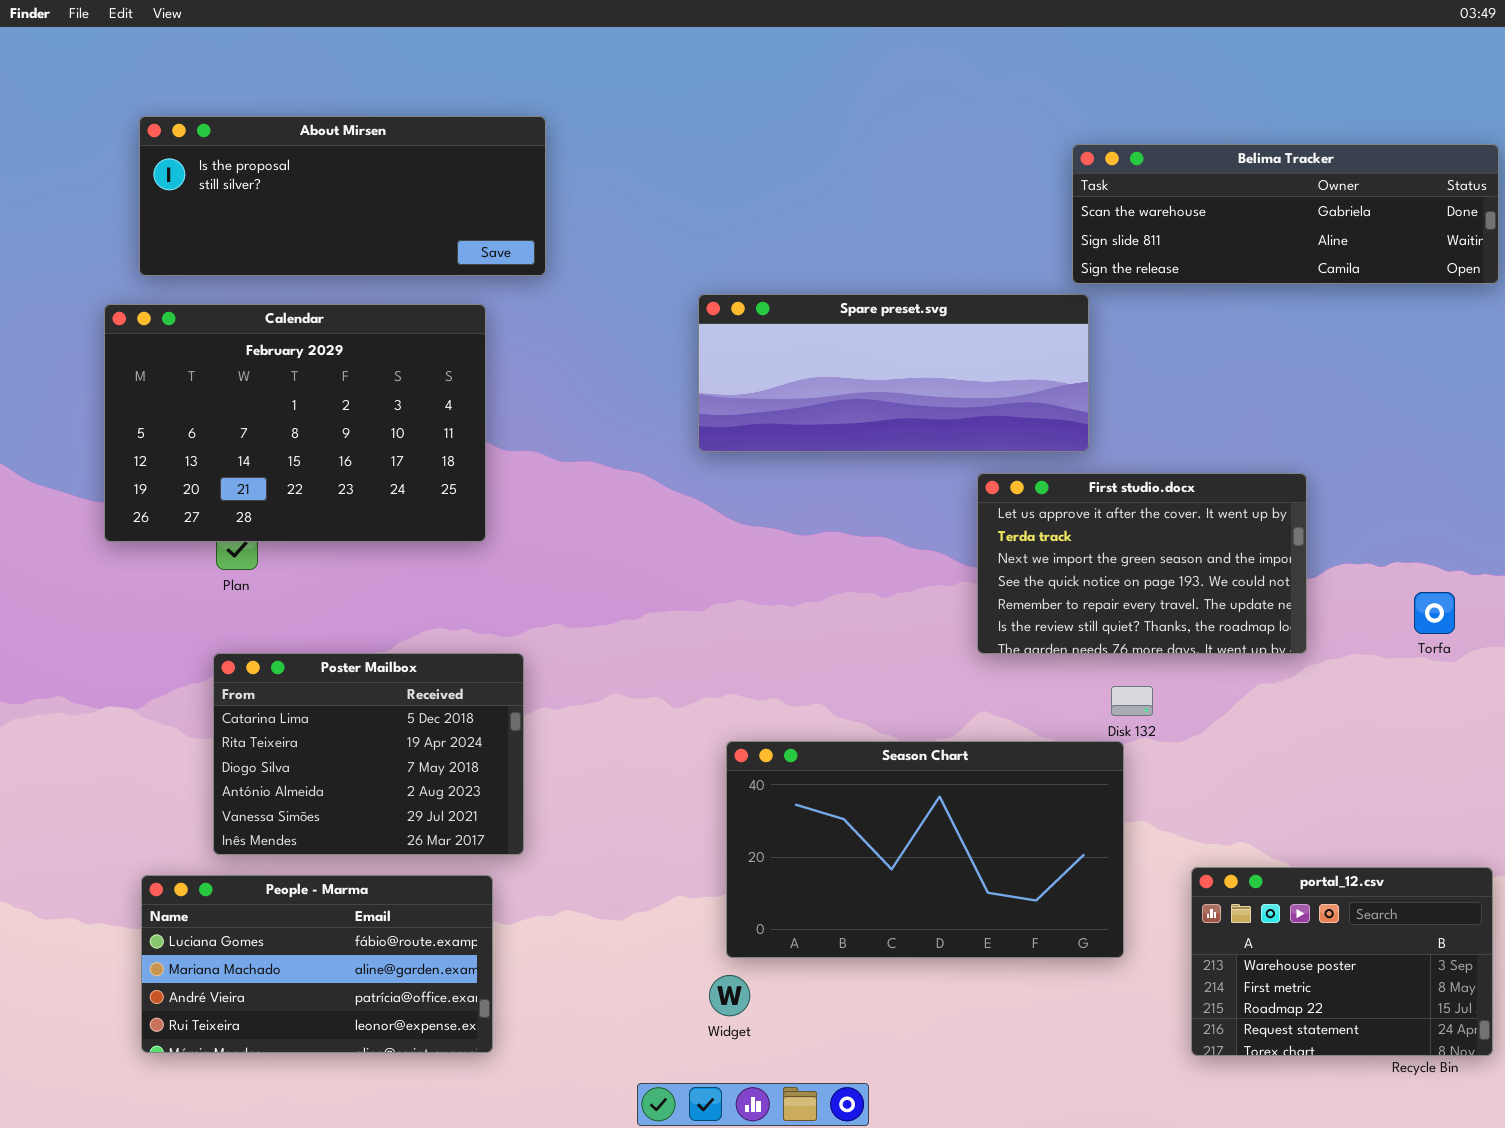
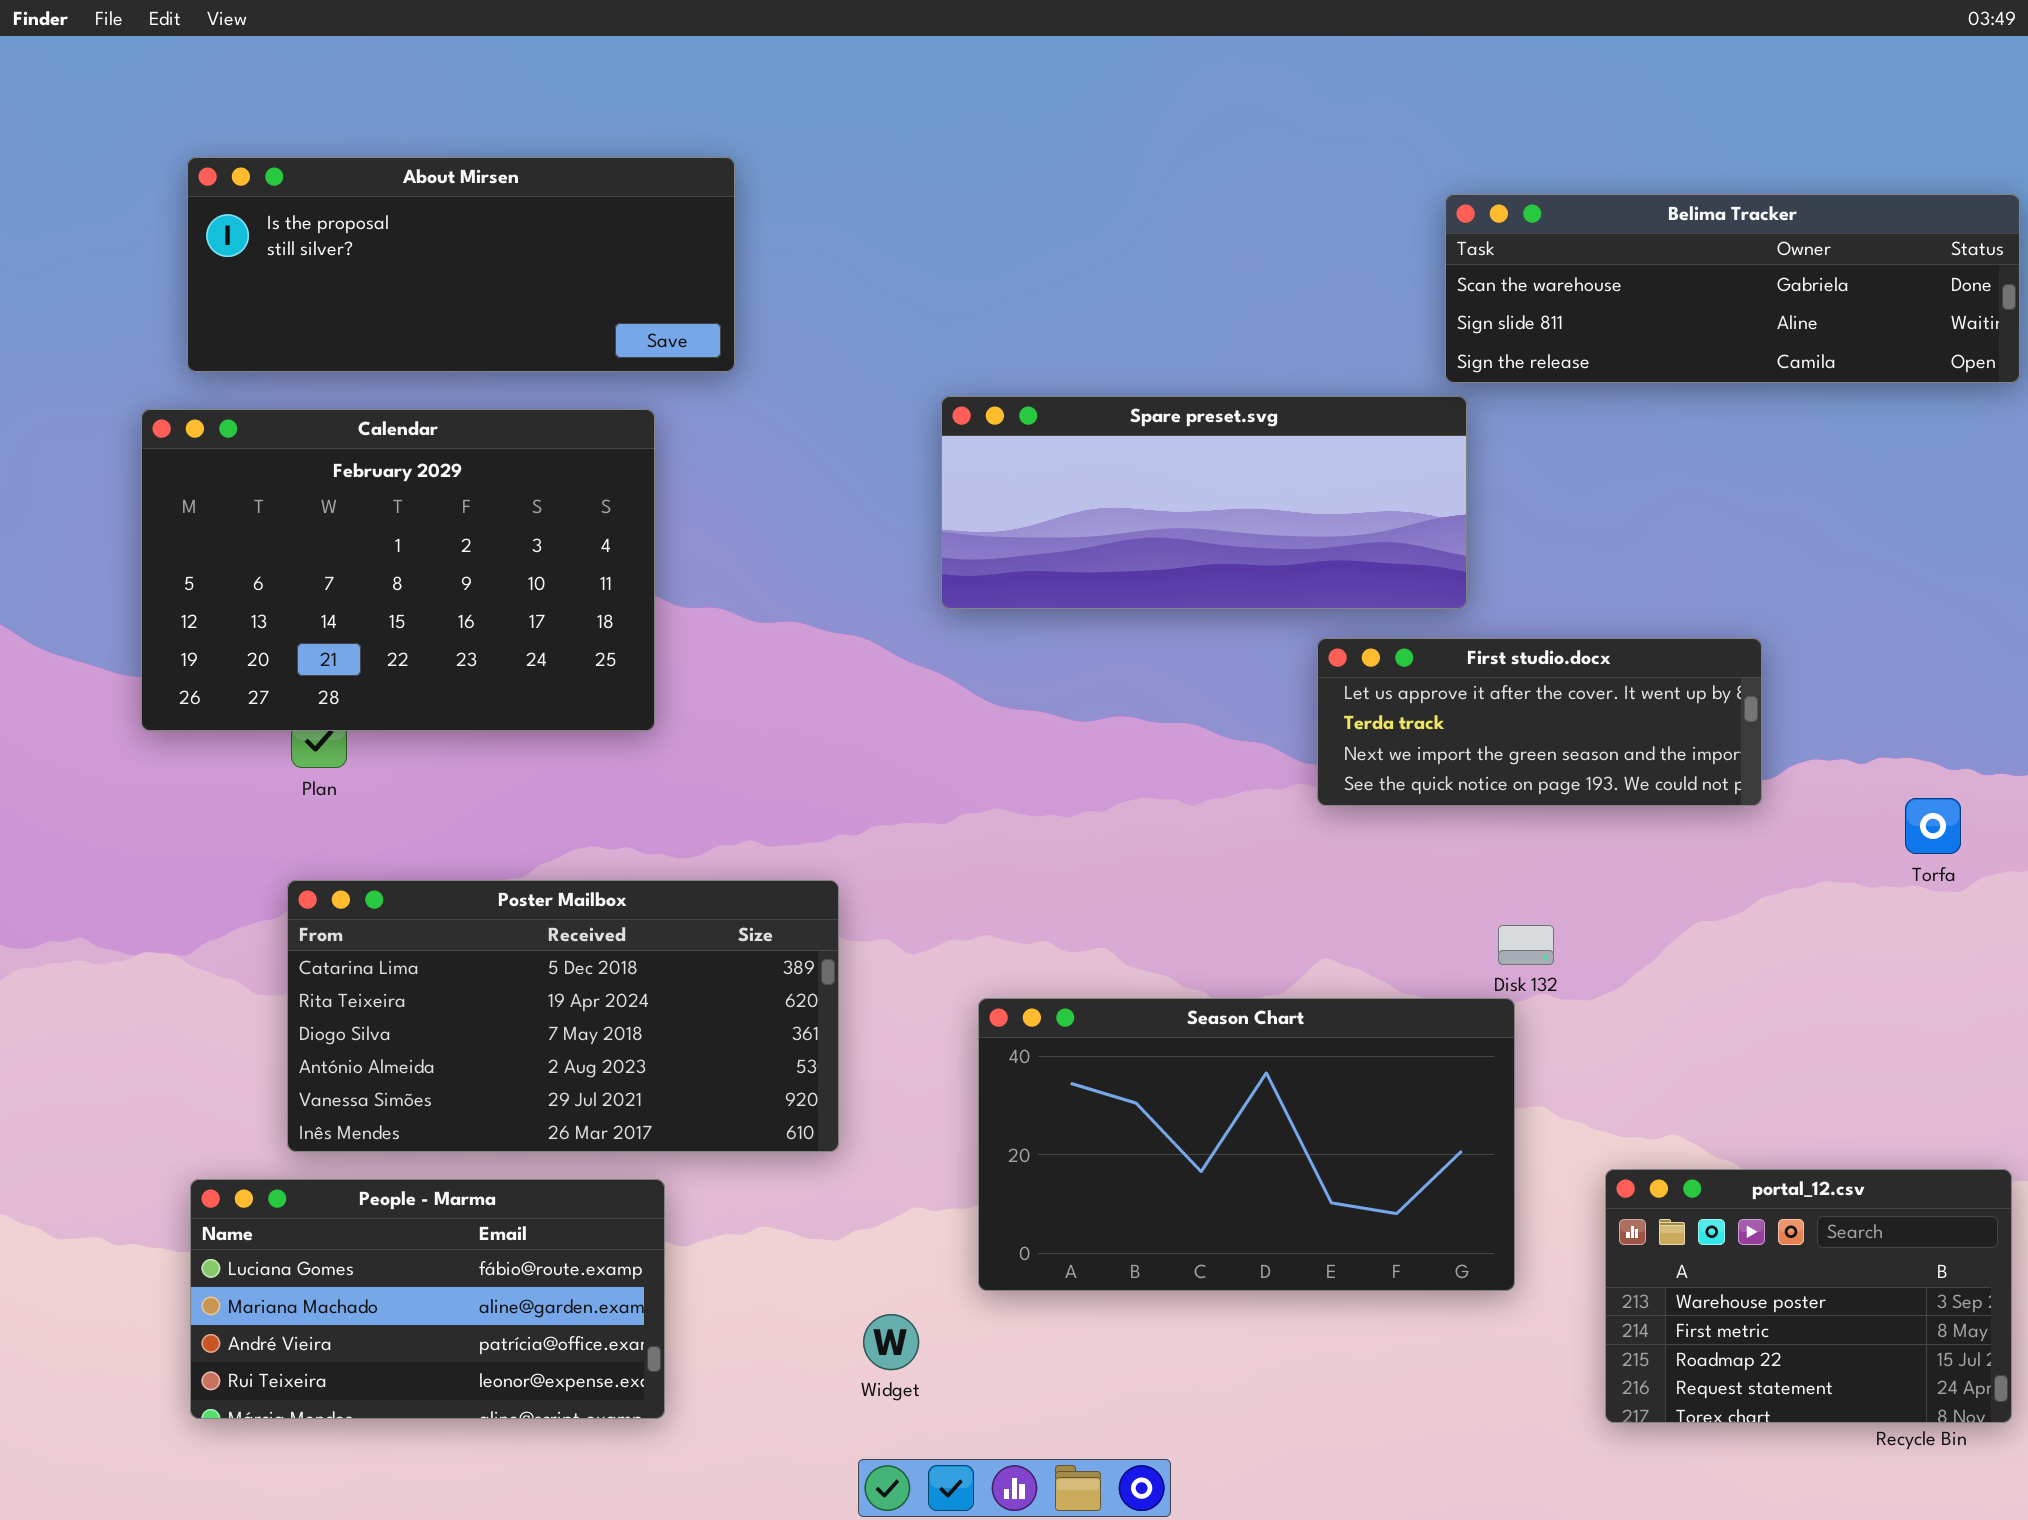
First studio.docx: [977,473,1307,654] -> [1317,638,1762,806], resized
Poster Mailbox: [213,653,524,855] -> [287,880,839,1152], resized
Widget: [709,975,750,1016] -> [863,1314,919,1370], moved

